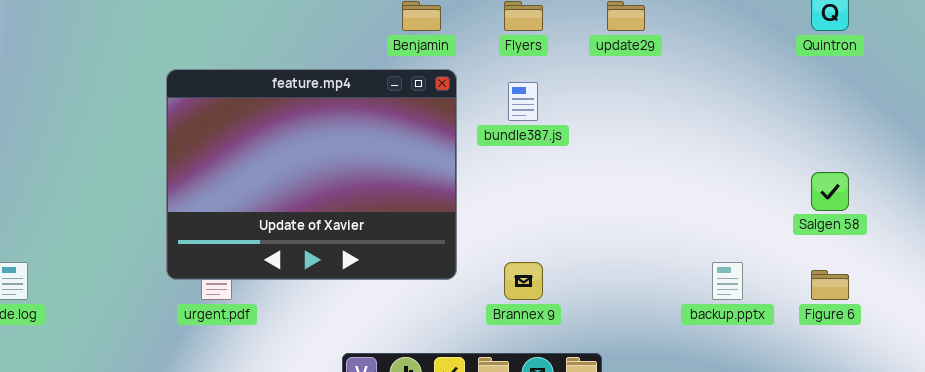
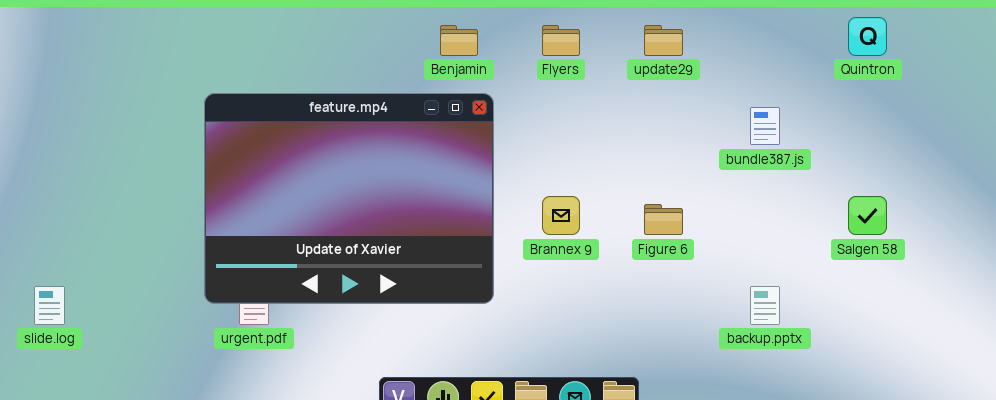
bundle387.js: [508,82,538,121] -> [750,107,780,145], moved
Brannex 9: [504,262,543,300] -> [542,196,580,235], moved
Figure 6: [811,270,849,300] -> [644,204,683,235], moved

